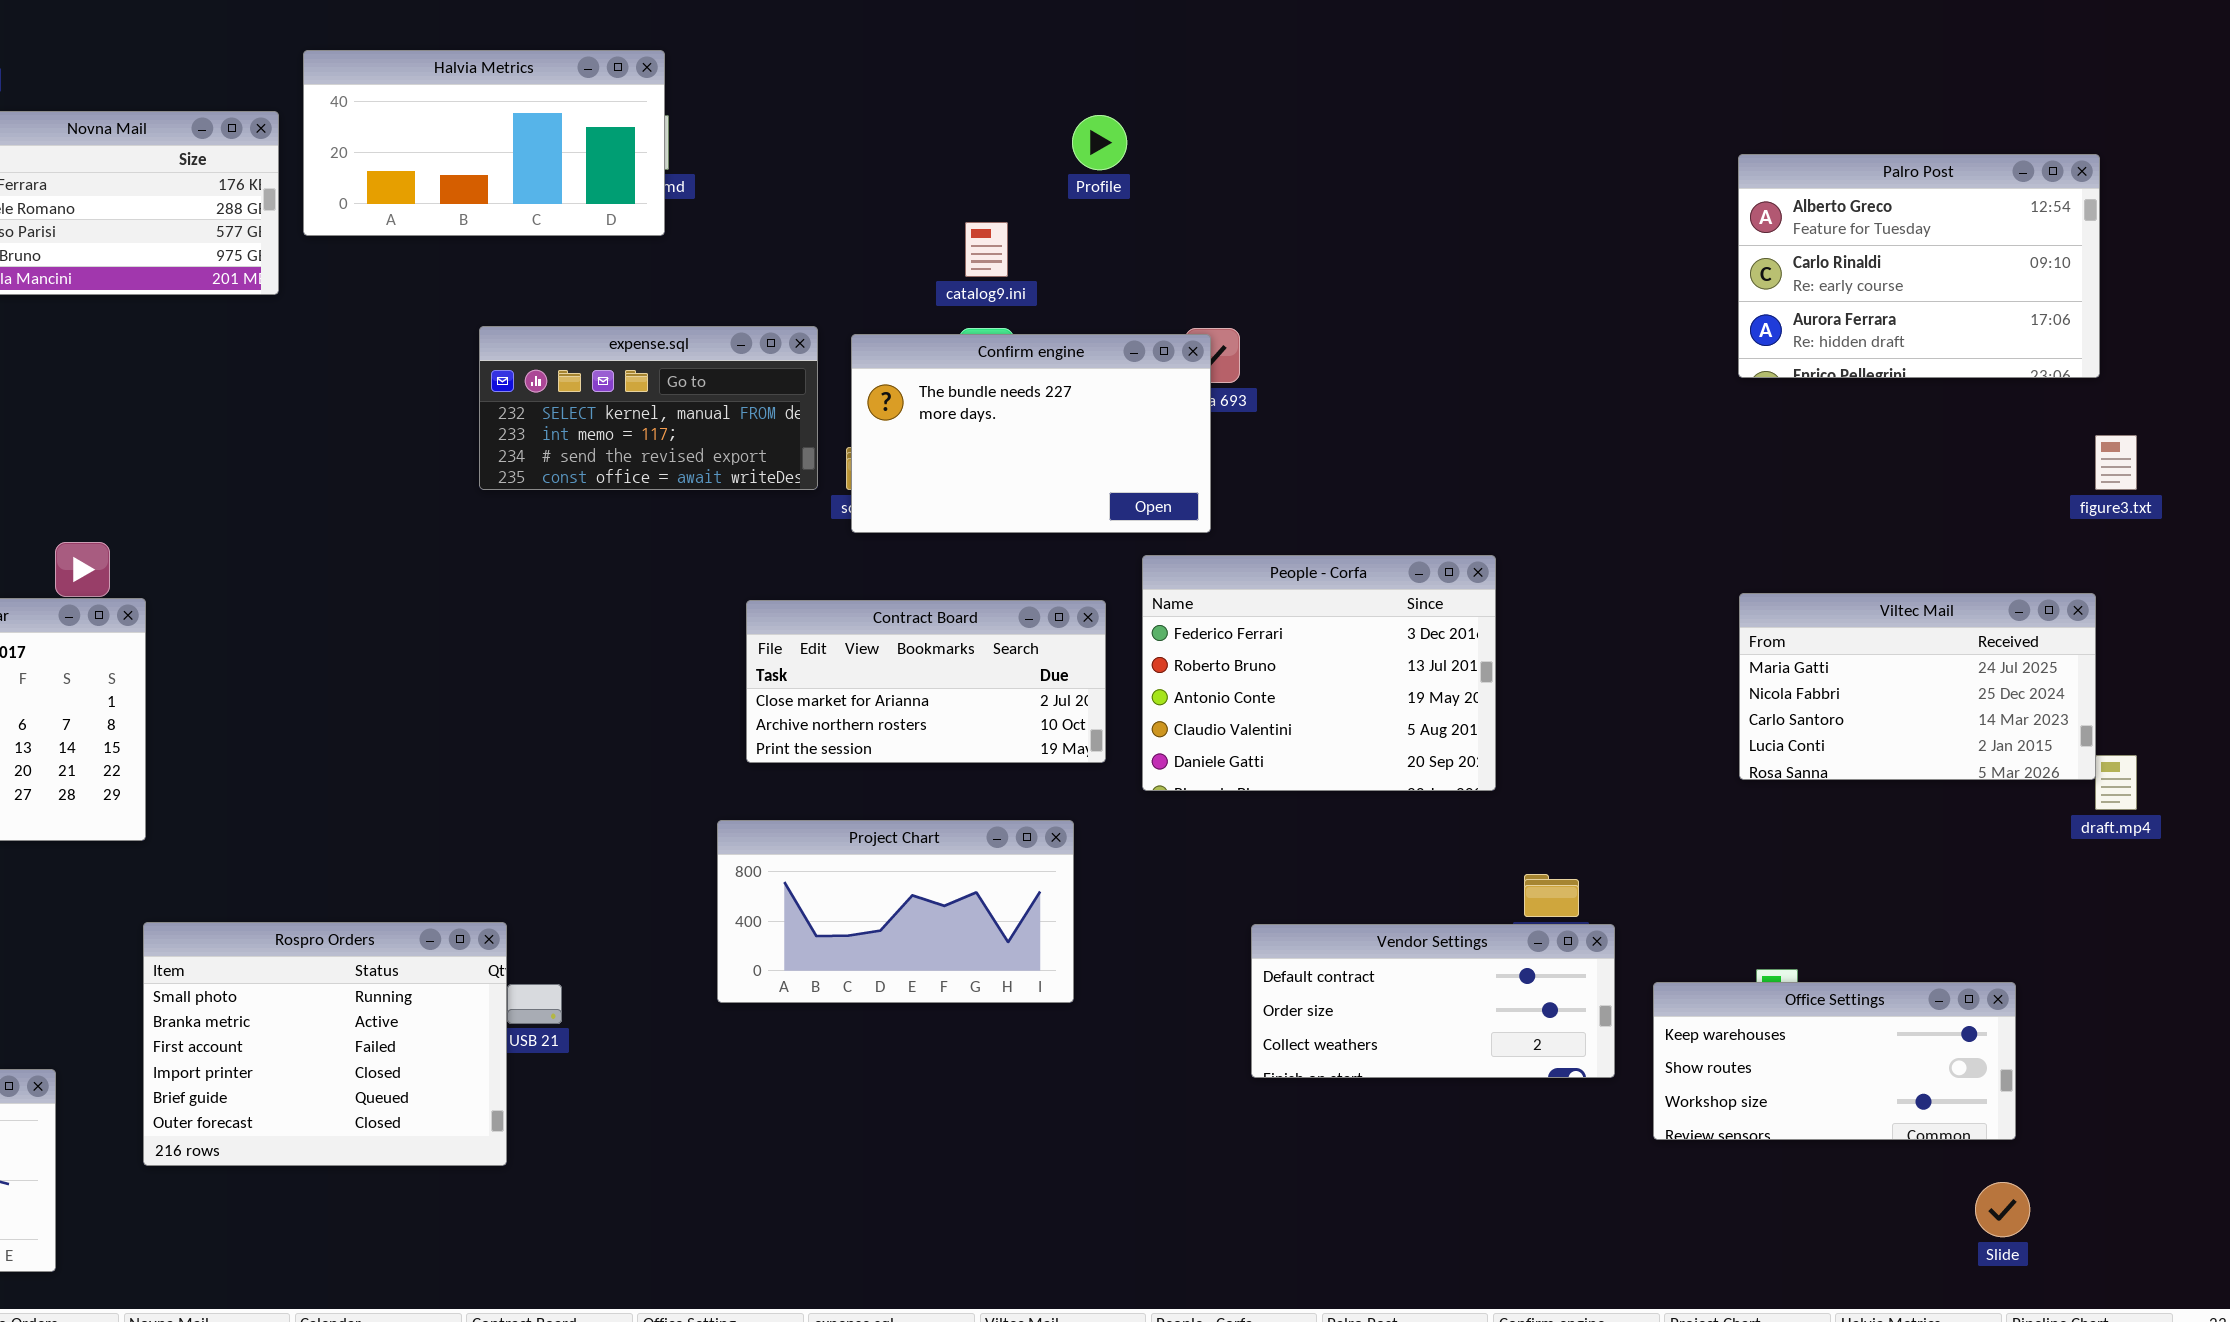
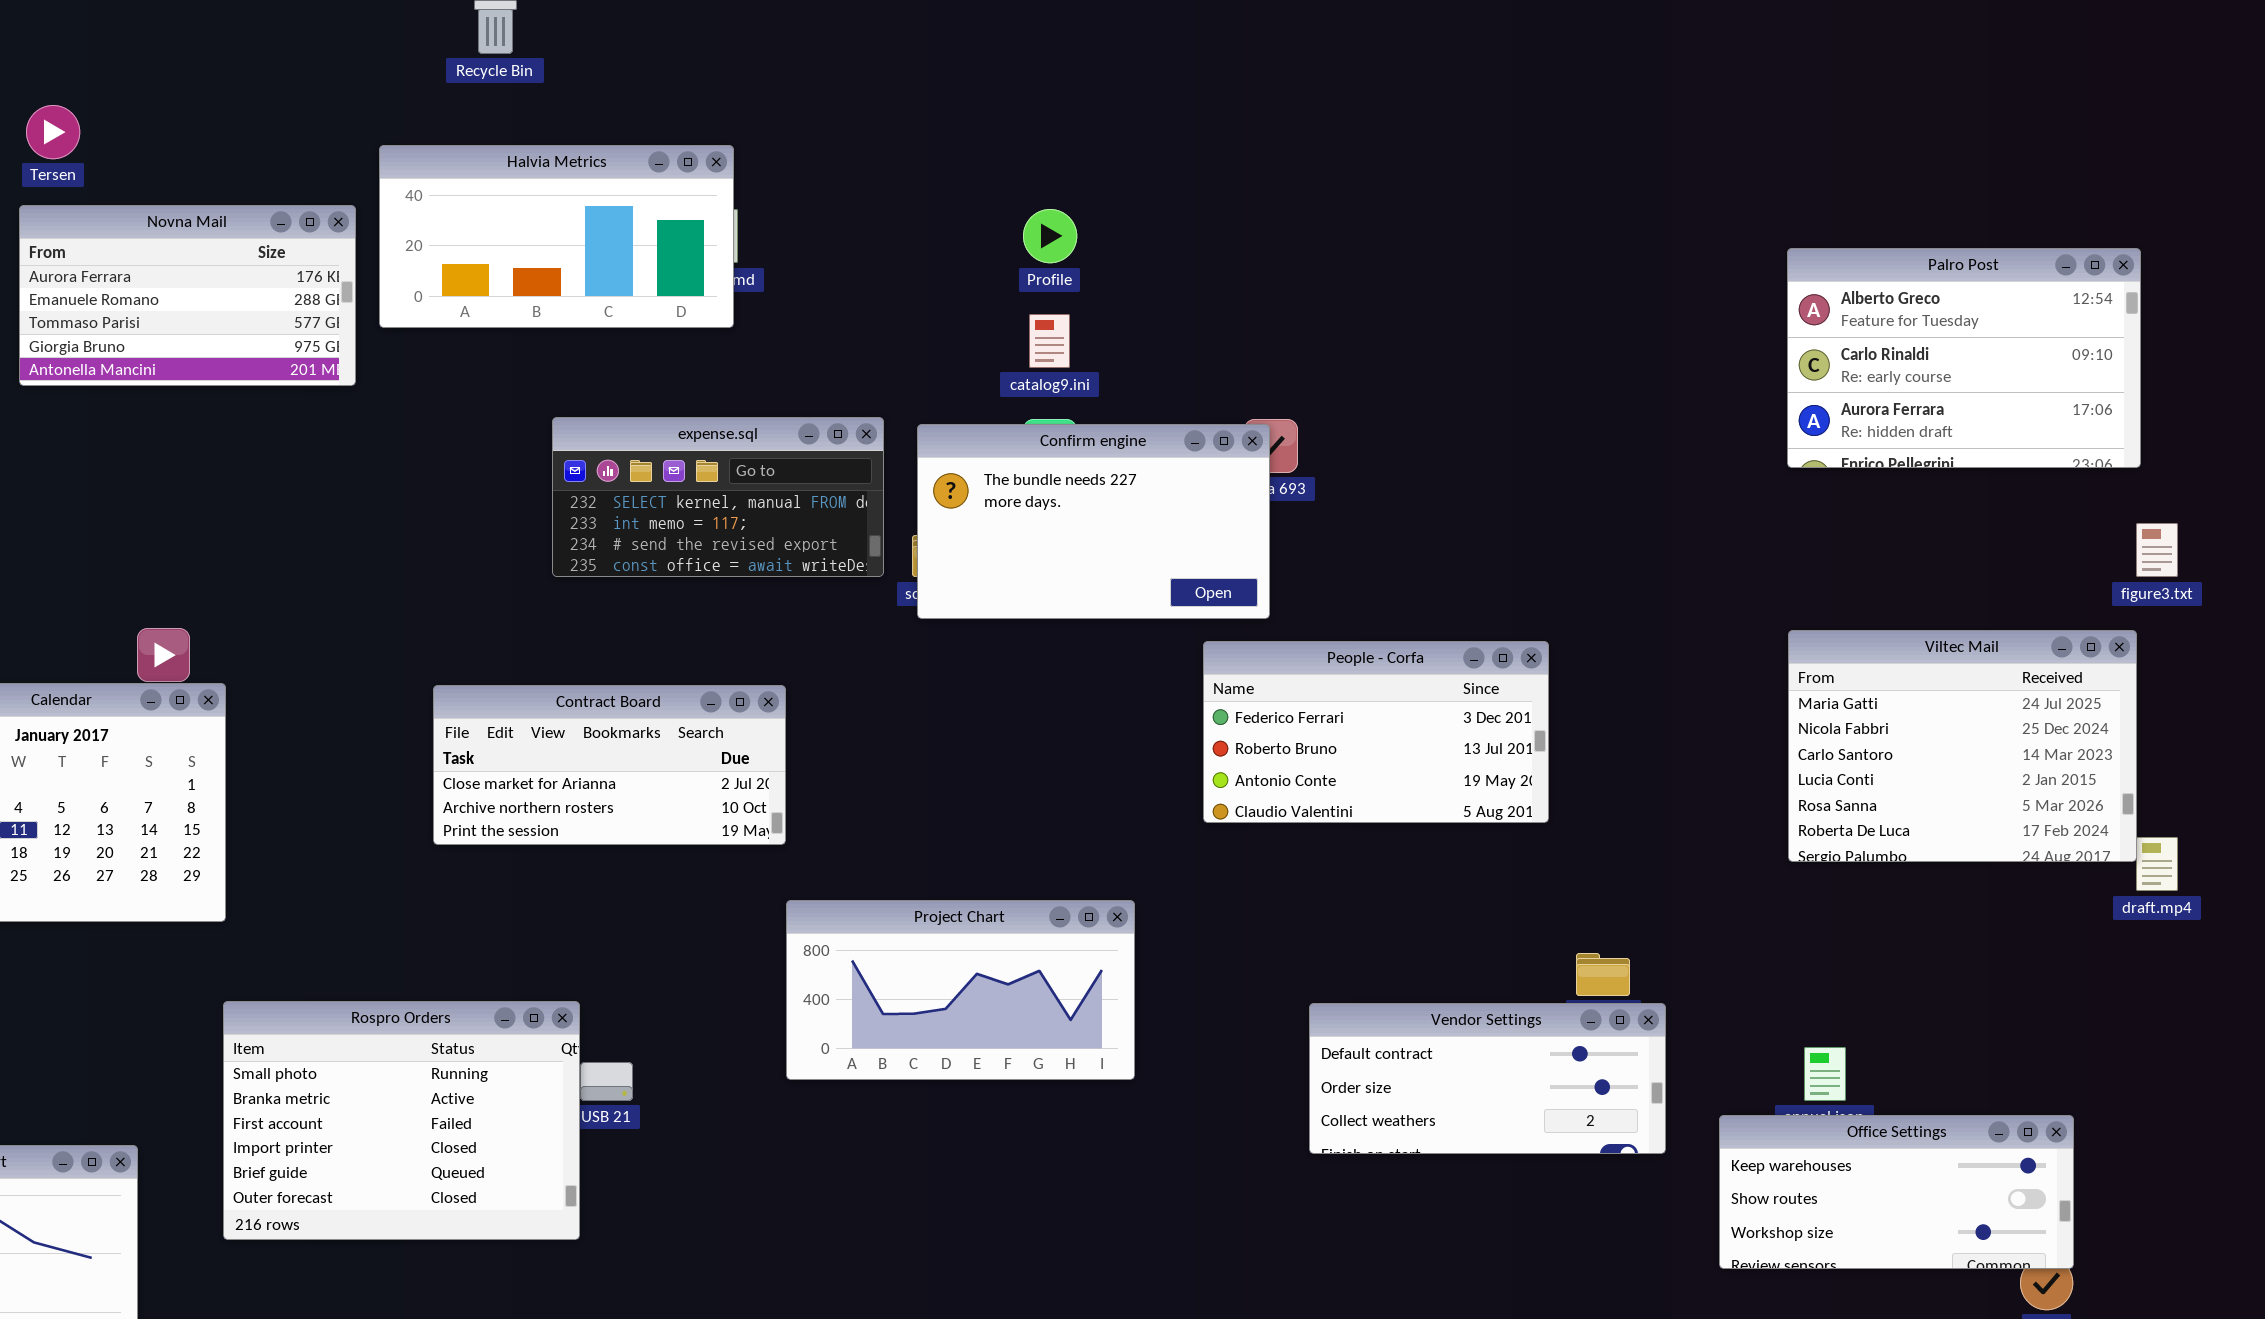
Profile: [1072,115,1127,170] -> [1023,209,1077,263], moved
People - Corfa: [1142,555,1496,791] -> [1203,641,1549,823], resized
Viltec Mail: [1739,593,2096,780] -> [1788,630,2137,862], resized
Contract Board: [746,600,1106,763] -> [433,685,786,845], moved
Office Settings: [1653,982,2016,1140] -> [1719,1115,2074,1269], moved

